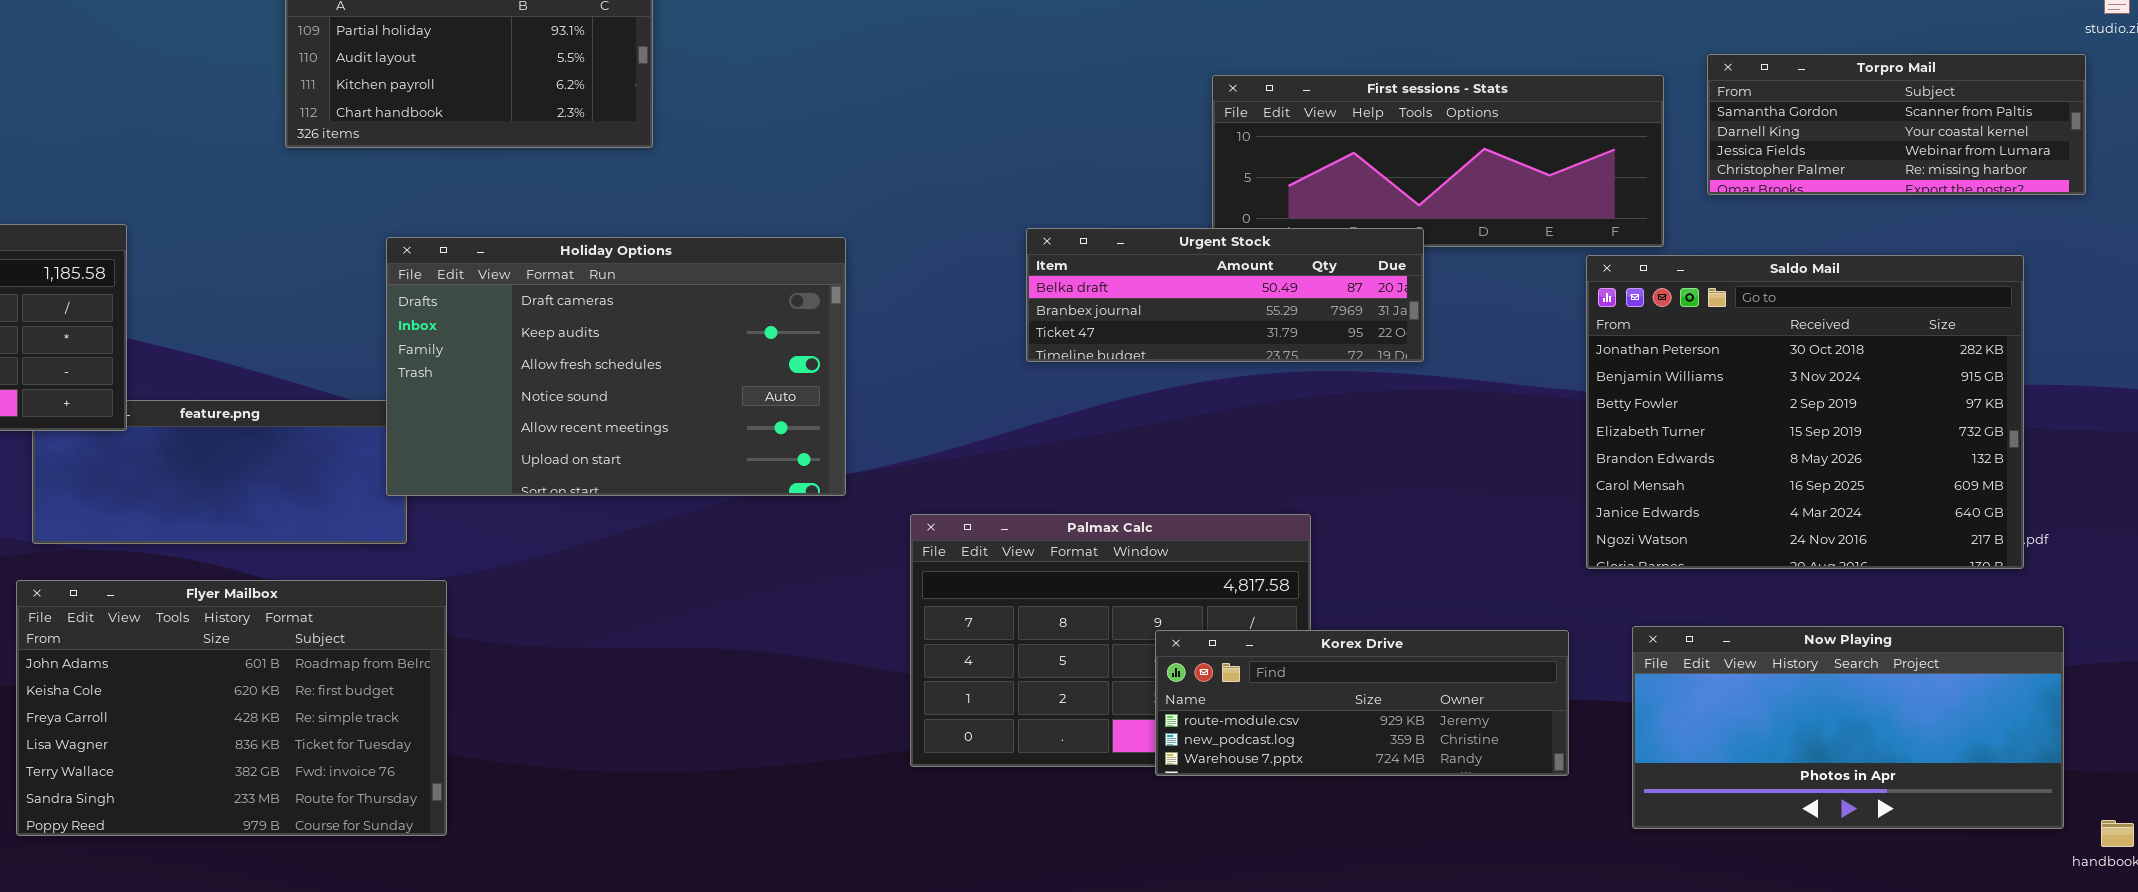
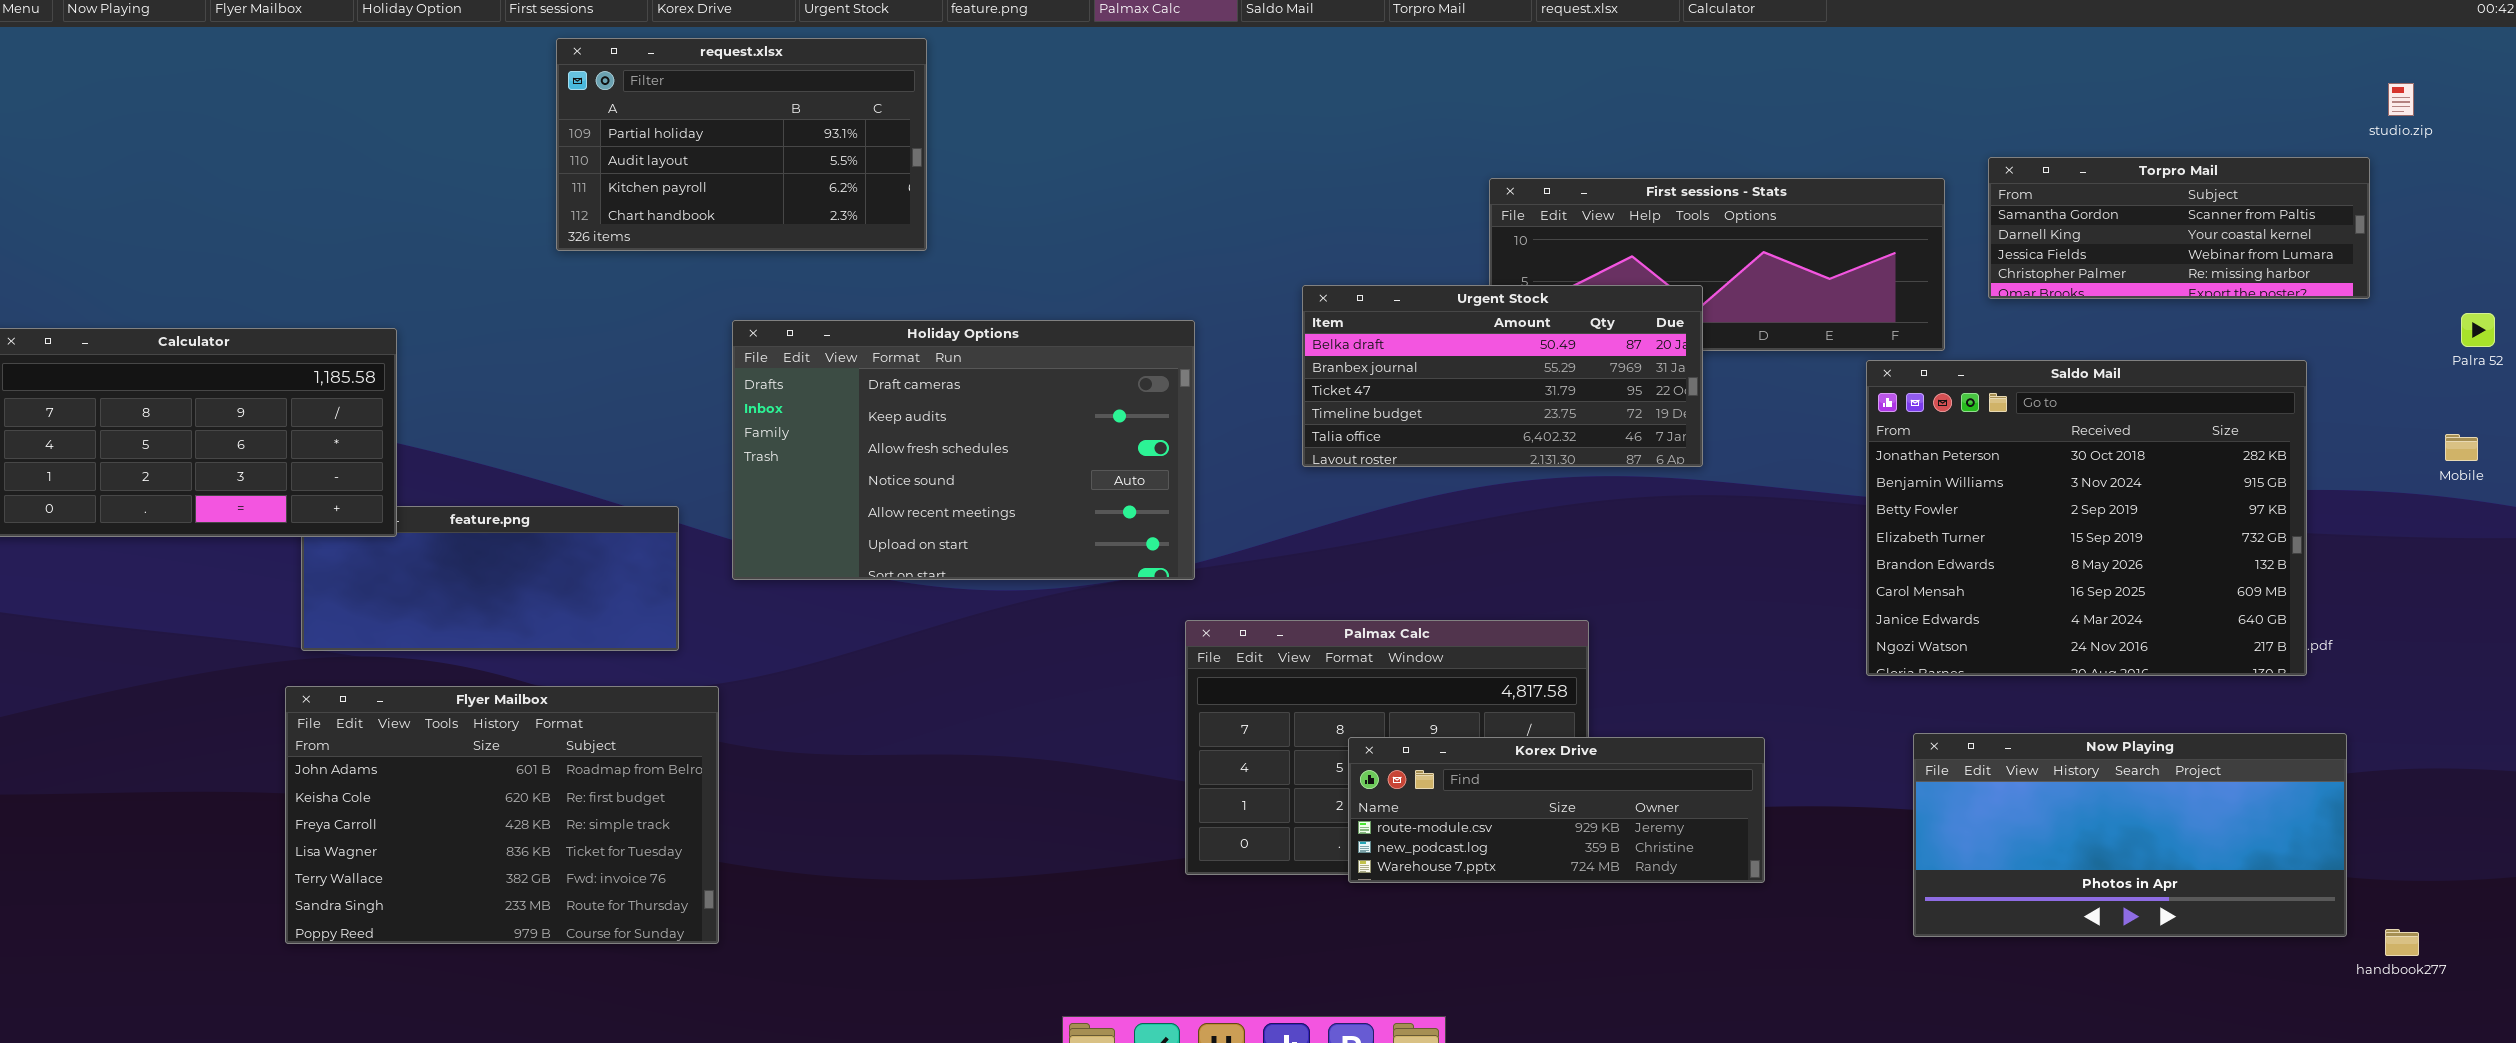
Urgent Stock: [1026,228,1424,362] -> [1302,285,1703,467], resized
Holiday Options: [386,237,846,496] -> [732,320,1195,580], moved
Korex Drive: [1155,630,1569,776] -> [1348,737,1765,883], moved

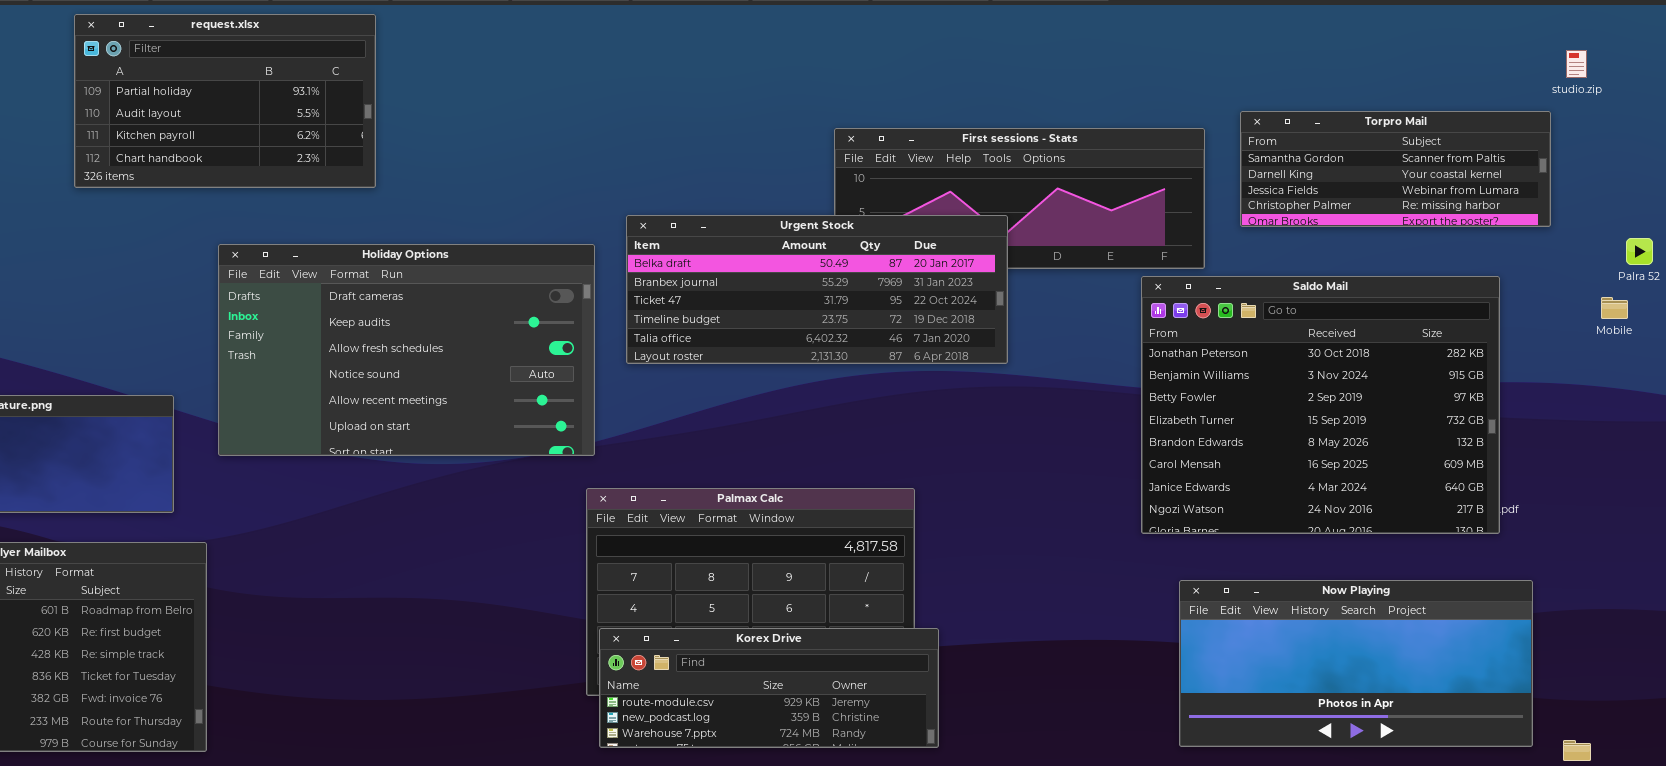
Urgent Stock: [1302,285,1703,467] -> [626,215,1008,364], resized
Mobile: [2445,434,2478,461] -> [1601,297,1628,319], moved
Korex Drive: [1348,737,1765,883] -> [599,628,939,748], moved

